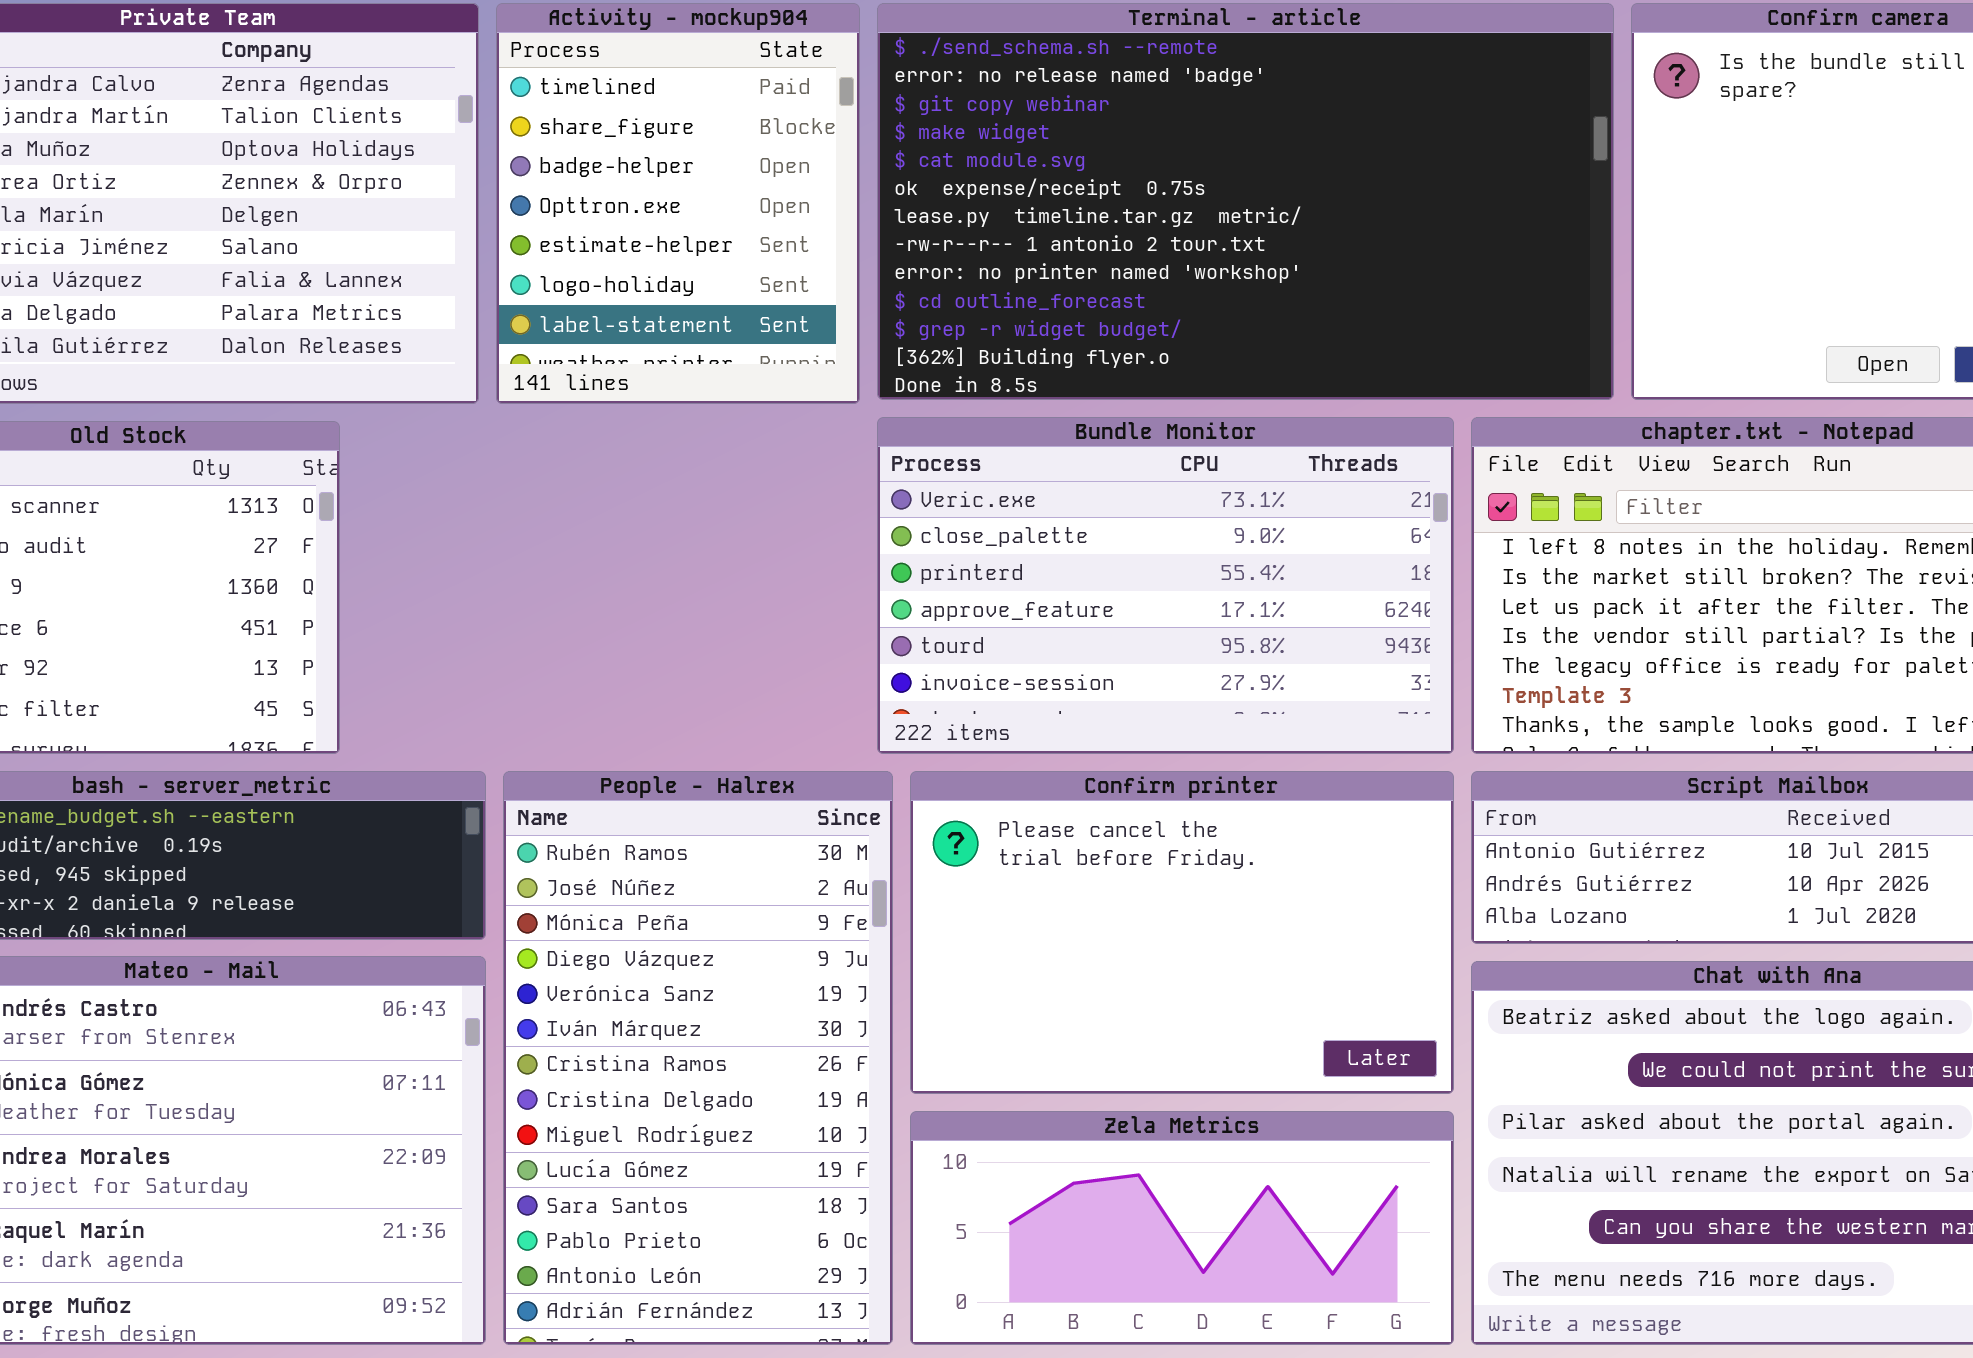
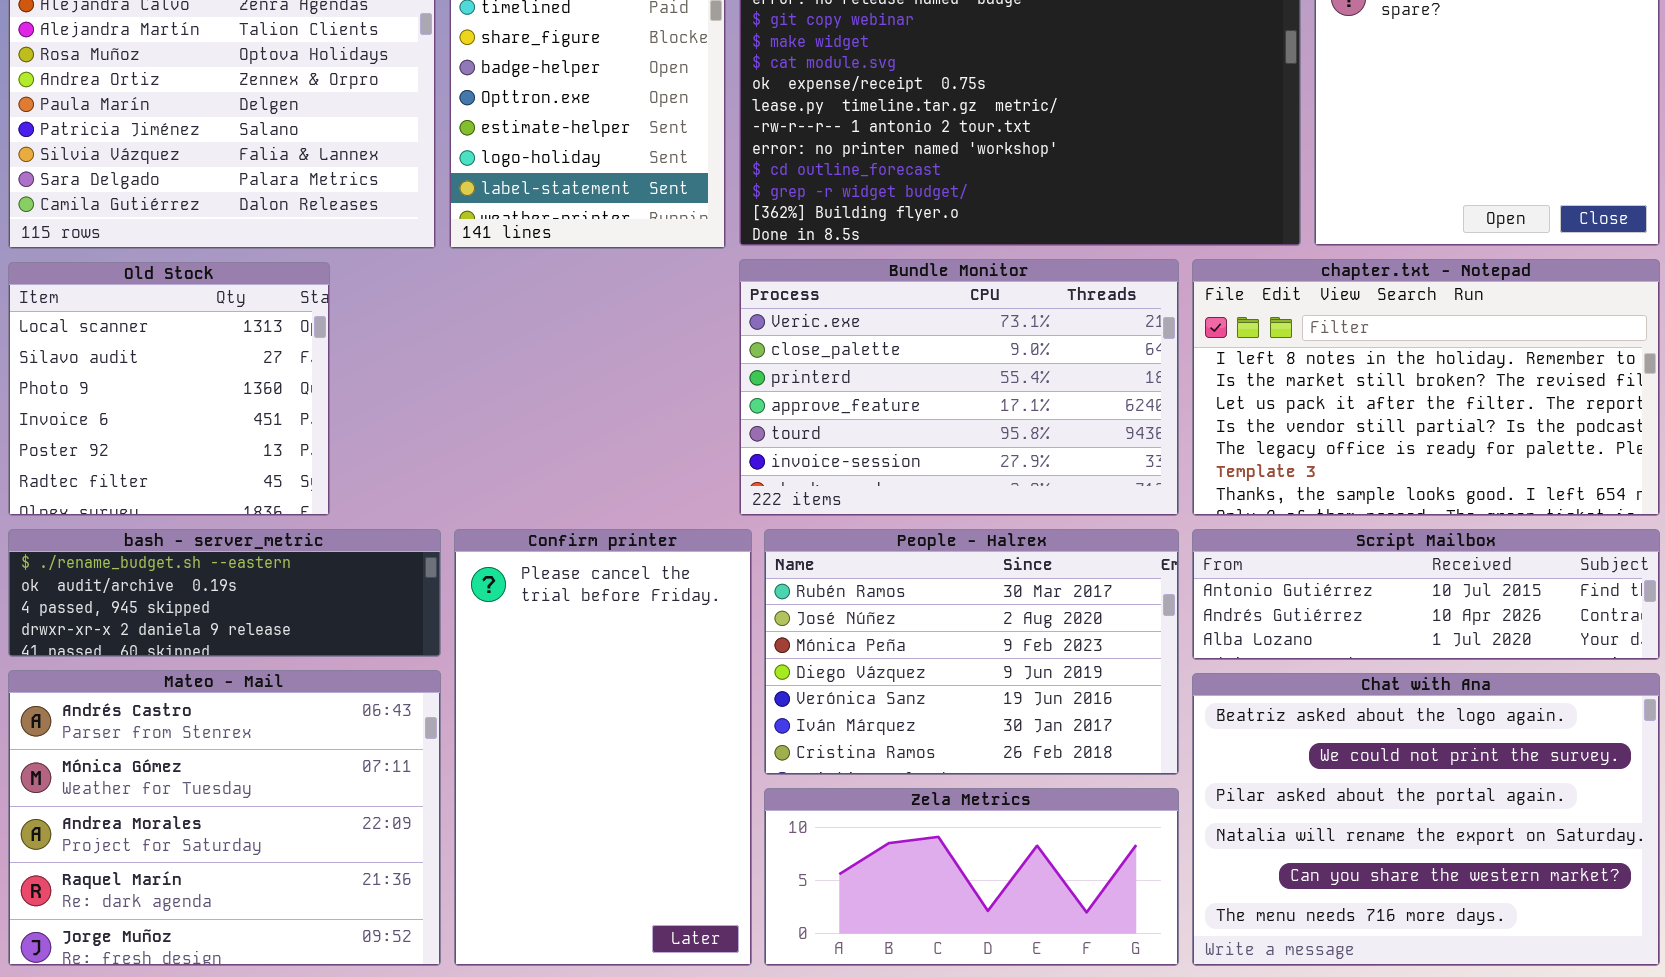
People - Halrex: [503,771,893,1345] -> [764,529,1179,775], moved, resized
Confirm printer: [910,771,1454,1094] -> [454,529,752,966], moved, resized

